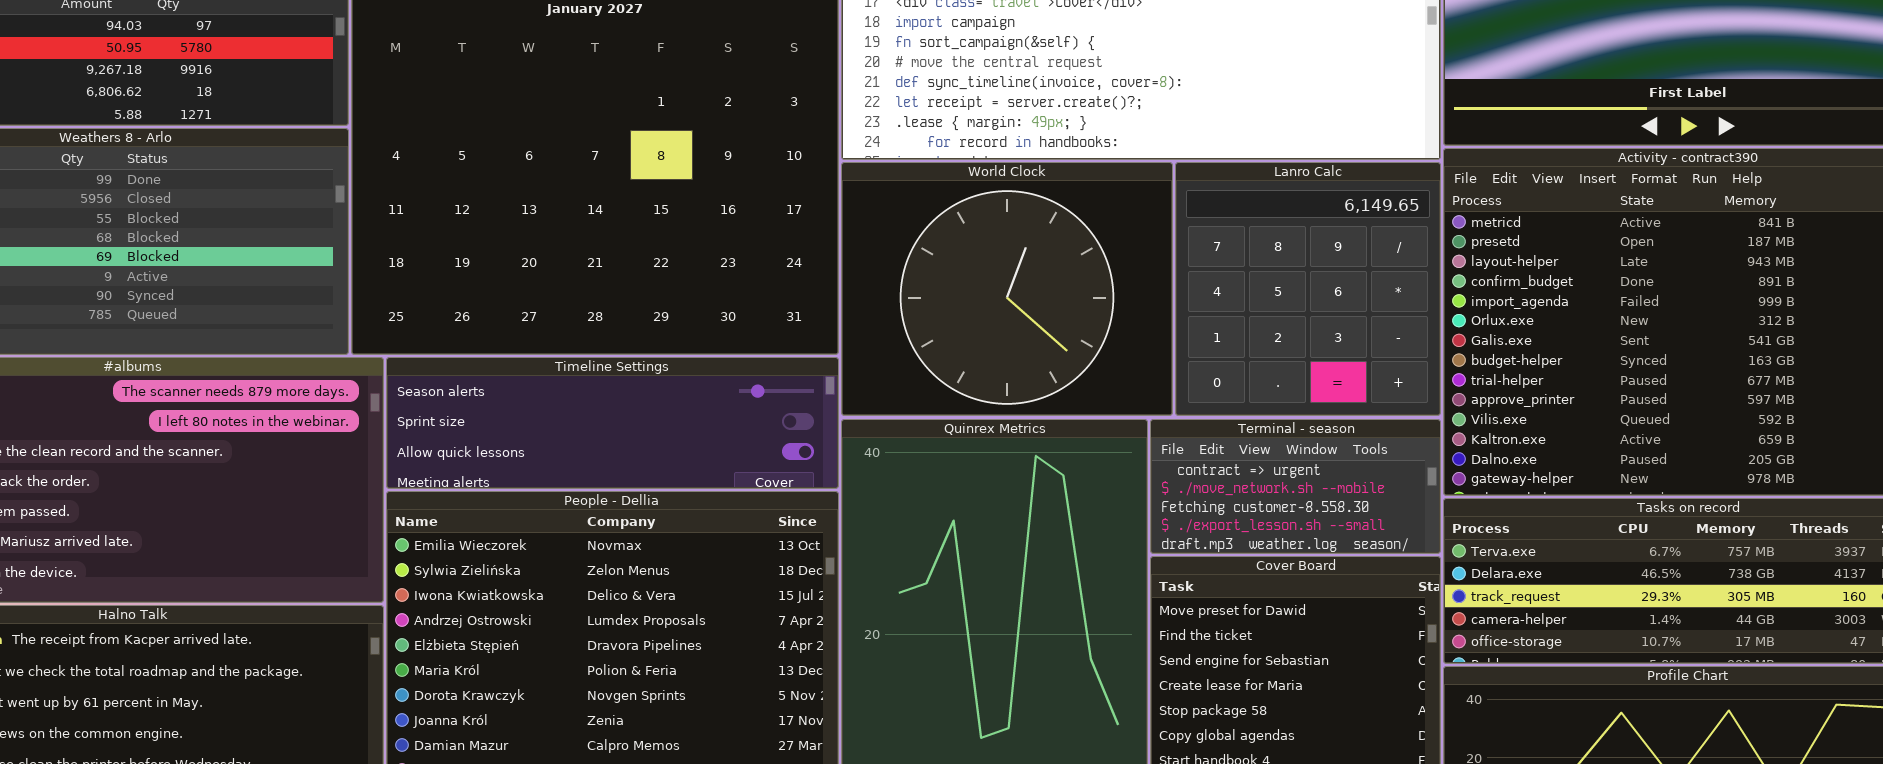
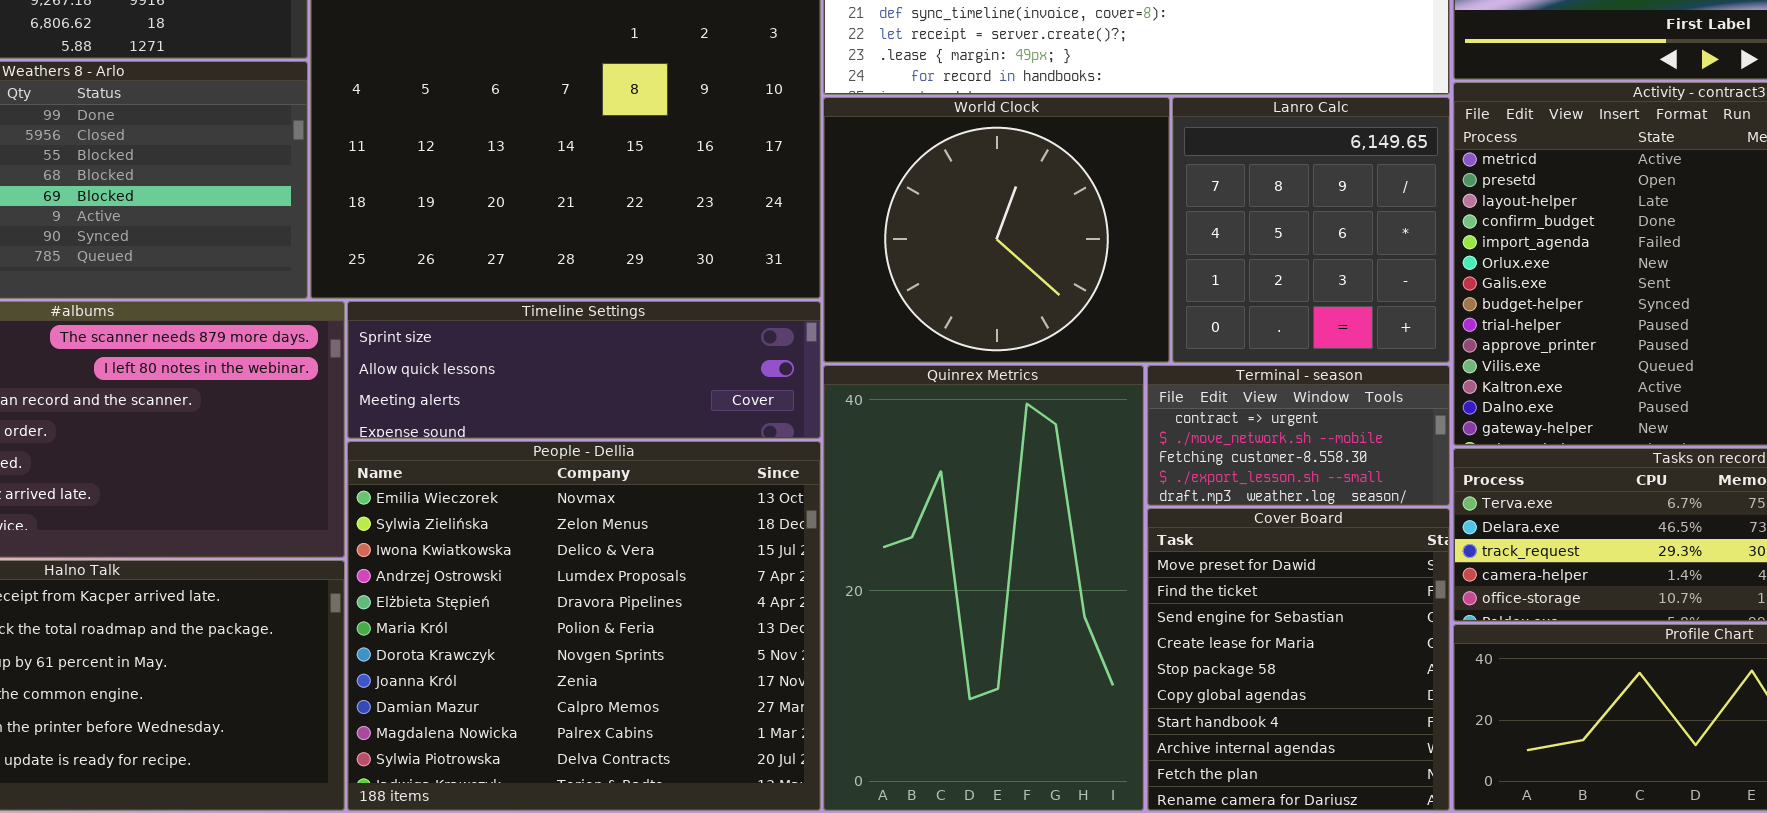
Timeline Settings: [386,357,839,489] -> [347,301,821,439], scrolled down 1 row

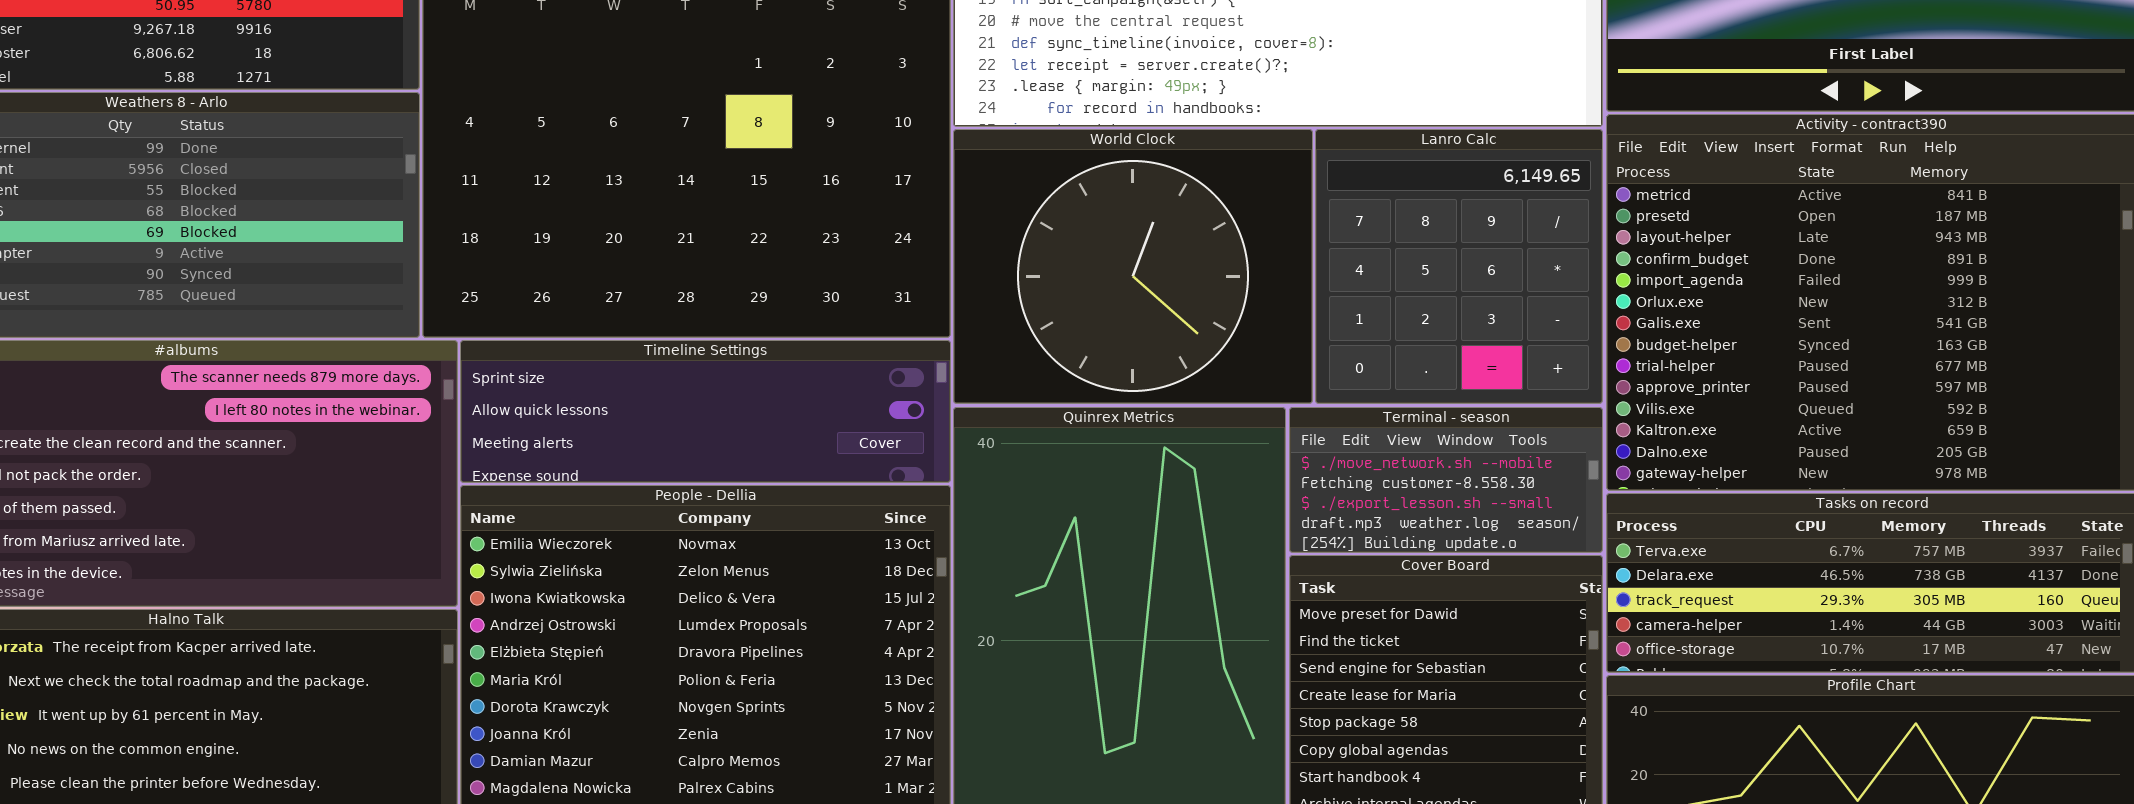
Terminal - season: [1147,365,1450,506] -> [1289,407,1603,553], scrolled down 1 row

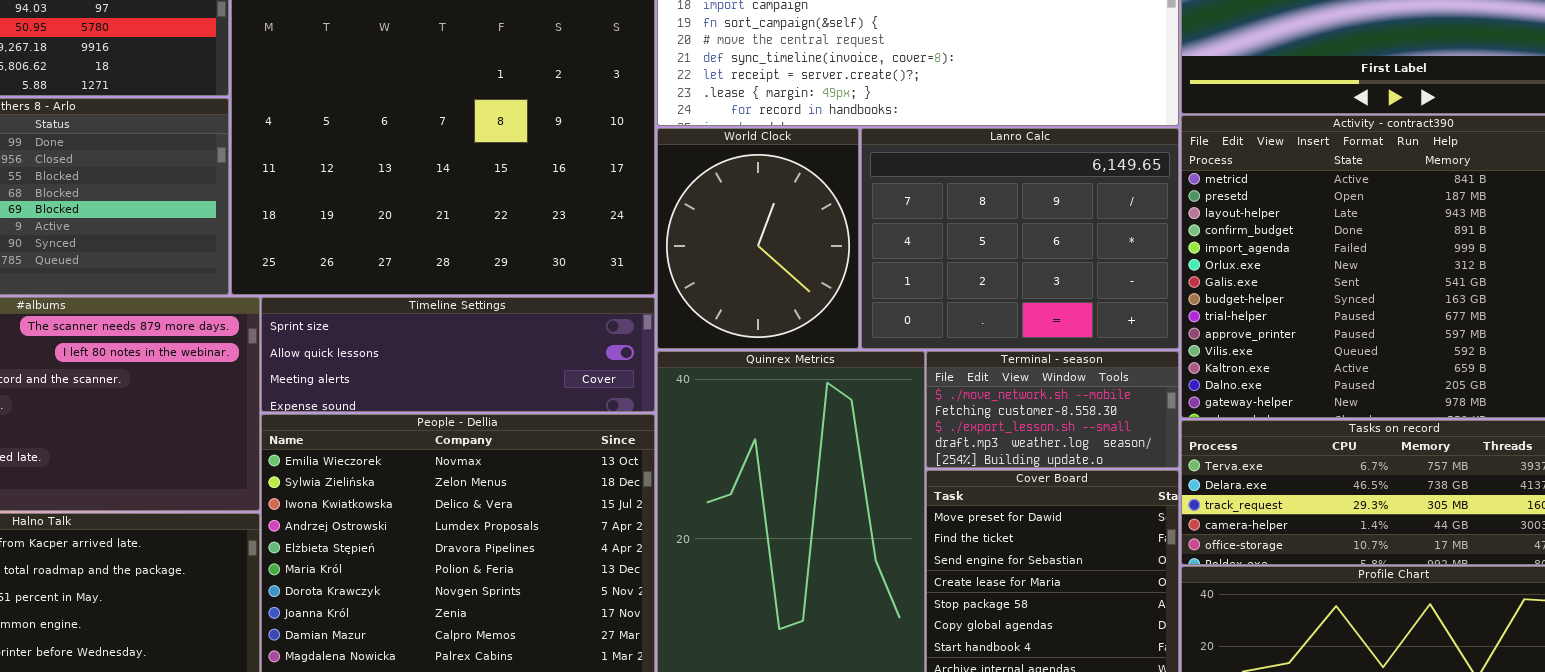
World Clock: [953,129,1313,404] -> [657,128,859,349], resized
Lanro Calc: [1315,129,1603,404] -> [861,128,1179,349], resized

